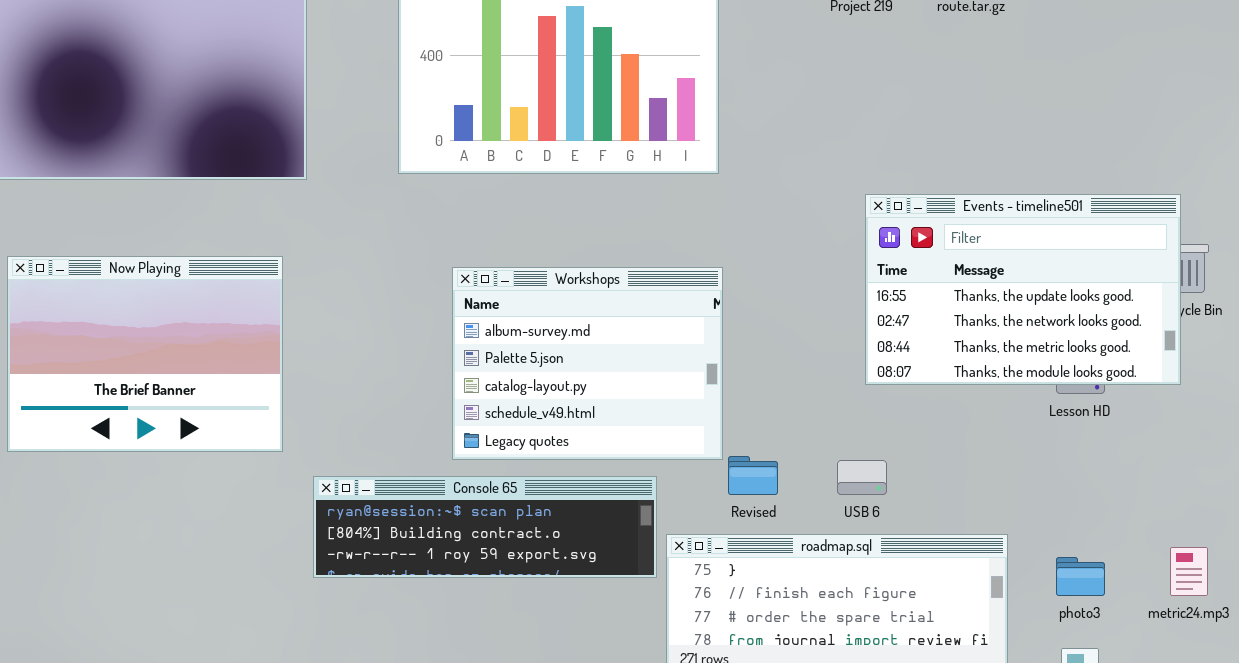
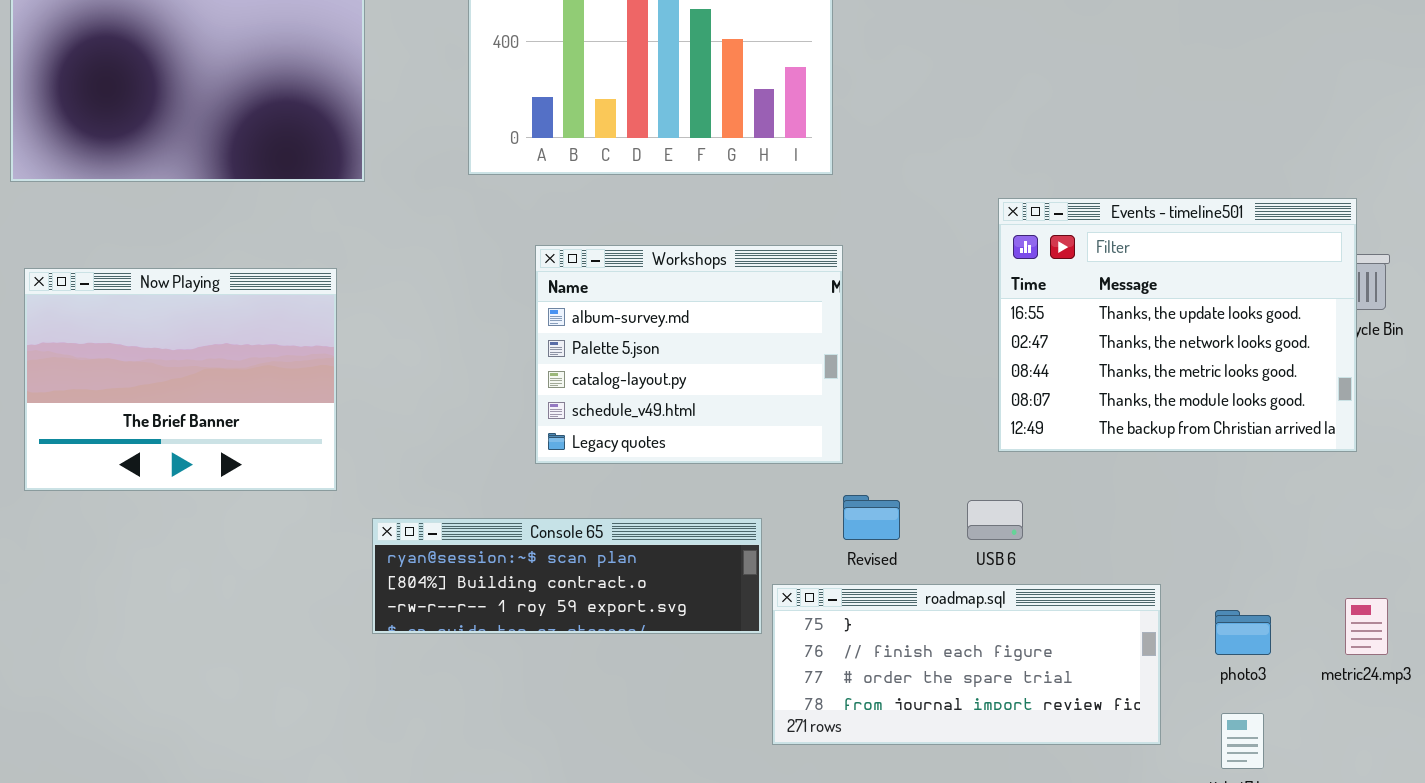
Events - timeline501: [865,194,1181,385] -> [998,198,1357,452], resized
Workshops: [452,267,723,460] -> [535,245,843,464], moved

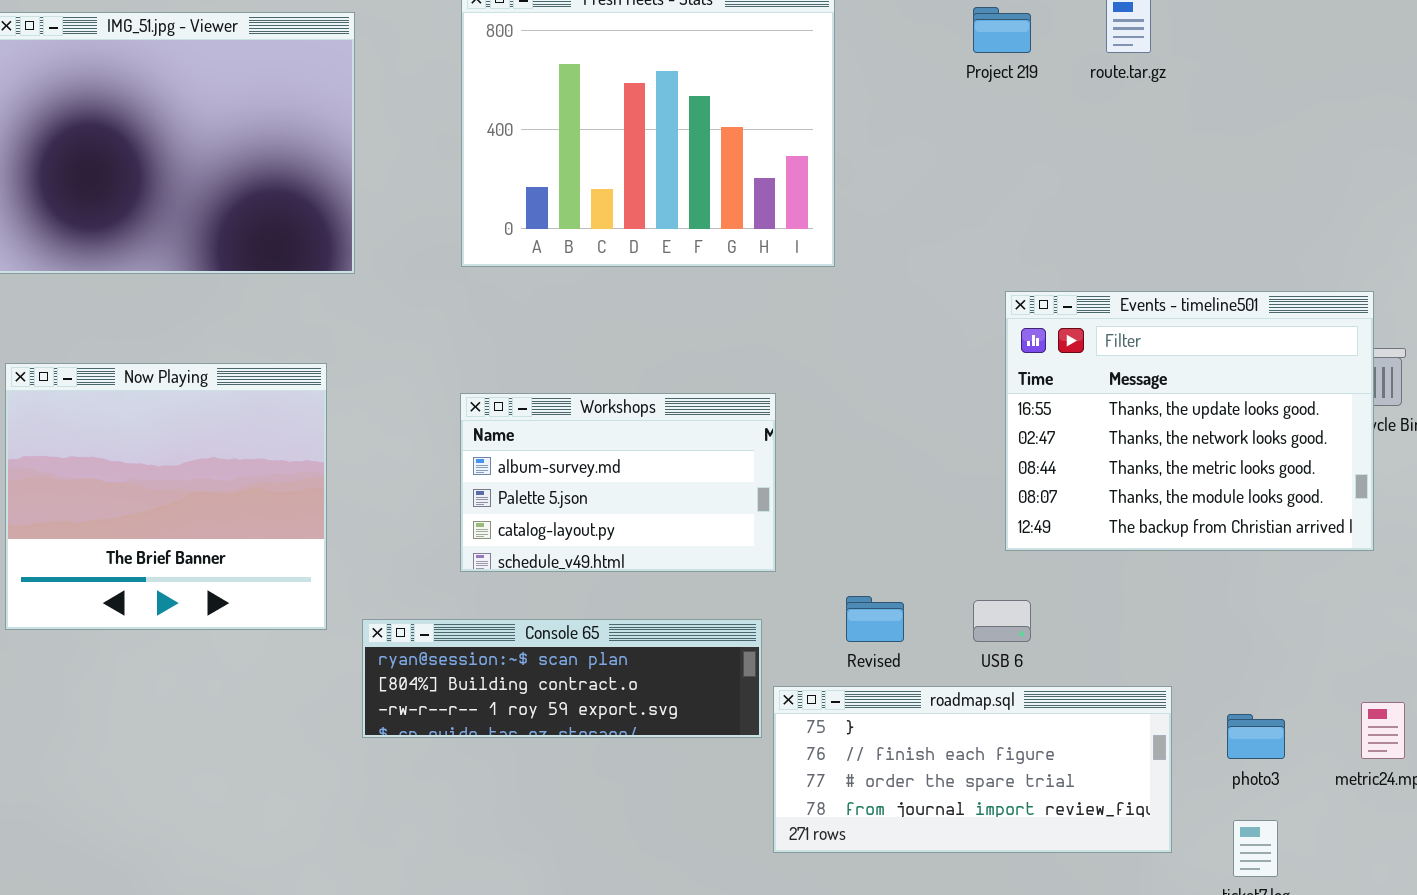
Workshops: [535,245,843,464] -> [460,393,776,572], moved, resized
Now Playing: [24,268,337,491] -> [5,363,327,630], resized

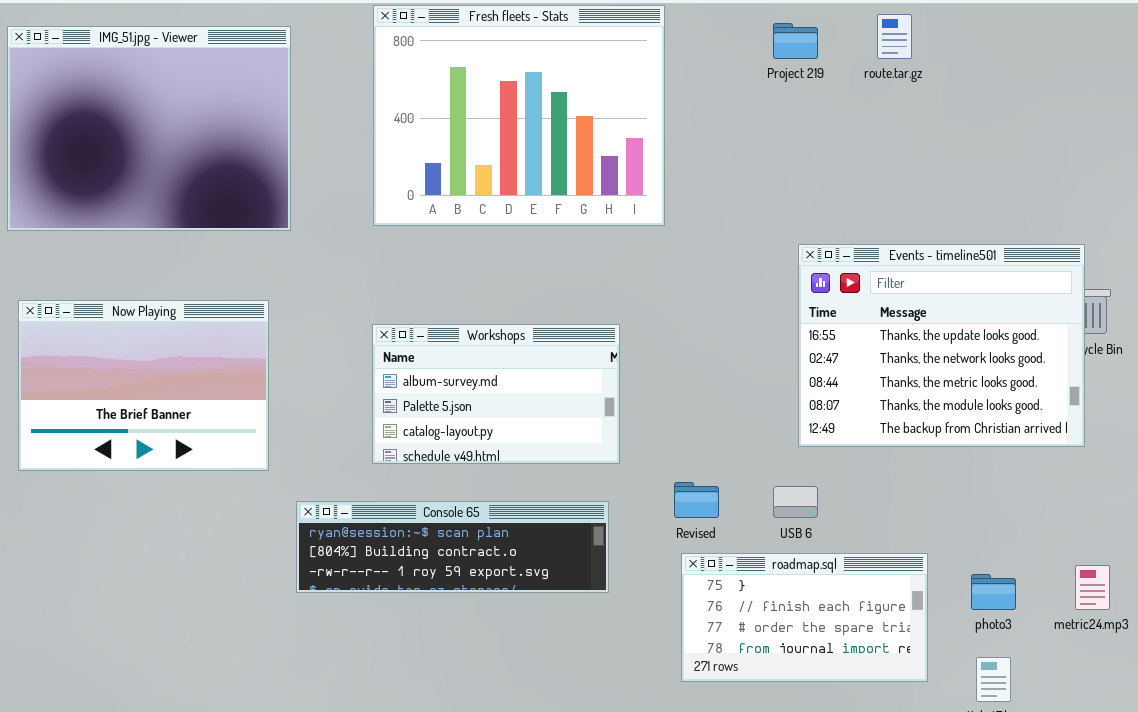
Now Playing: [5,363,327,630] -> [18,300,269,471], resized
roadmap.sql: [773,686,1172,853] -> [681,553,928,682], resized

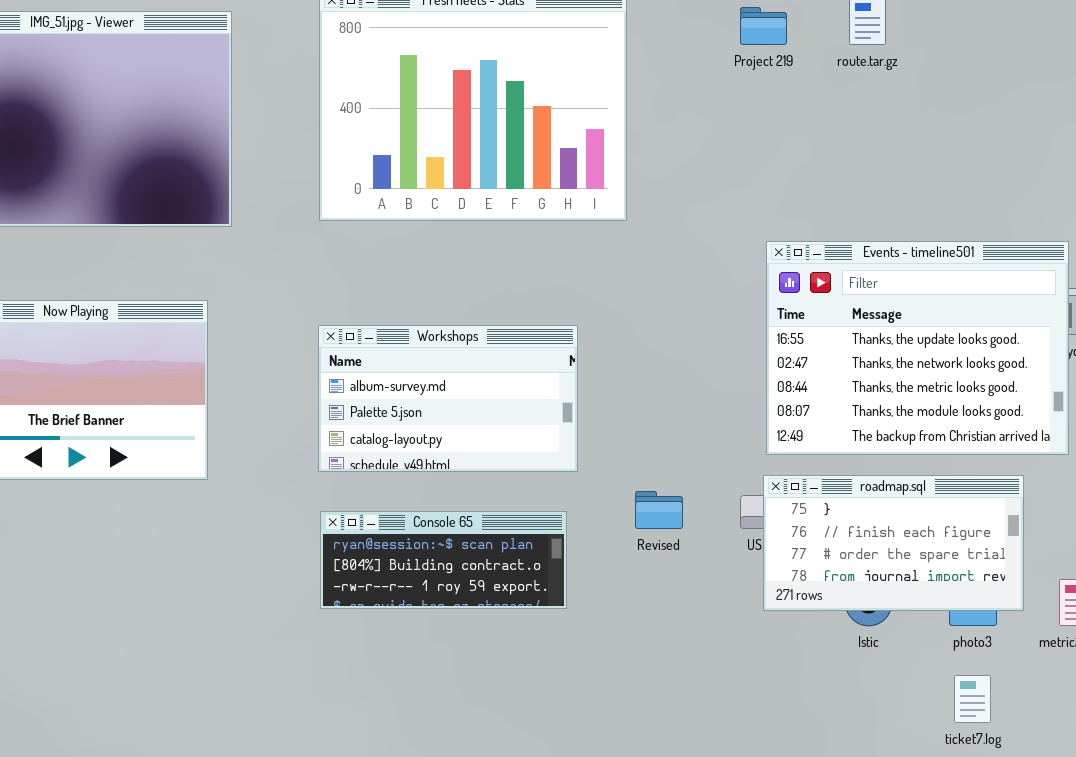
Console 65: [296,501,609,593] -> [320,511,567,609], resized
roadmap.sql: [681,553,928,682] -> [763,475,1024,611], moved

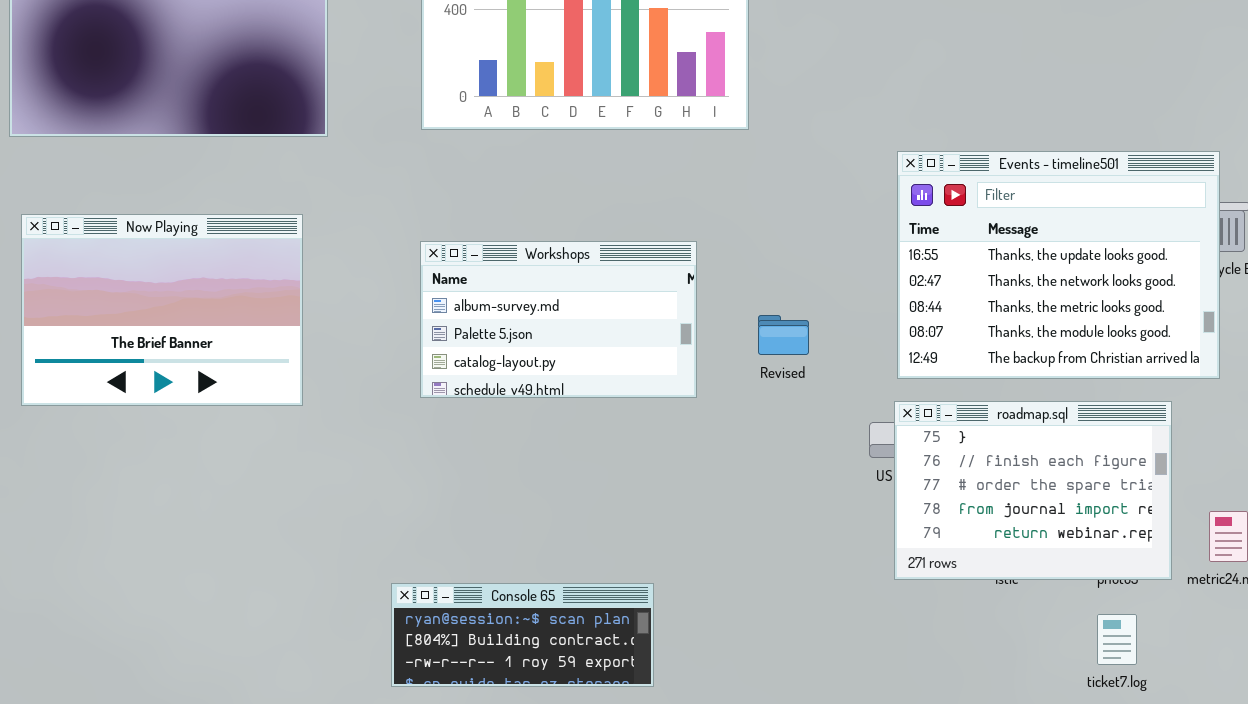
roadmap.sql: [763,475,1024,611] -> [894,401,1172,580], resized
Revised: [635,491,683,529] -> [758,315,809,355], moved
Console 65: [320,511,567,609] -> [391,583,654,687], moved

